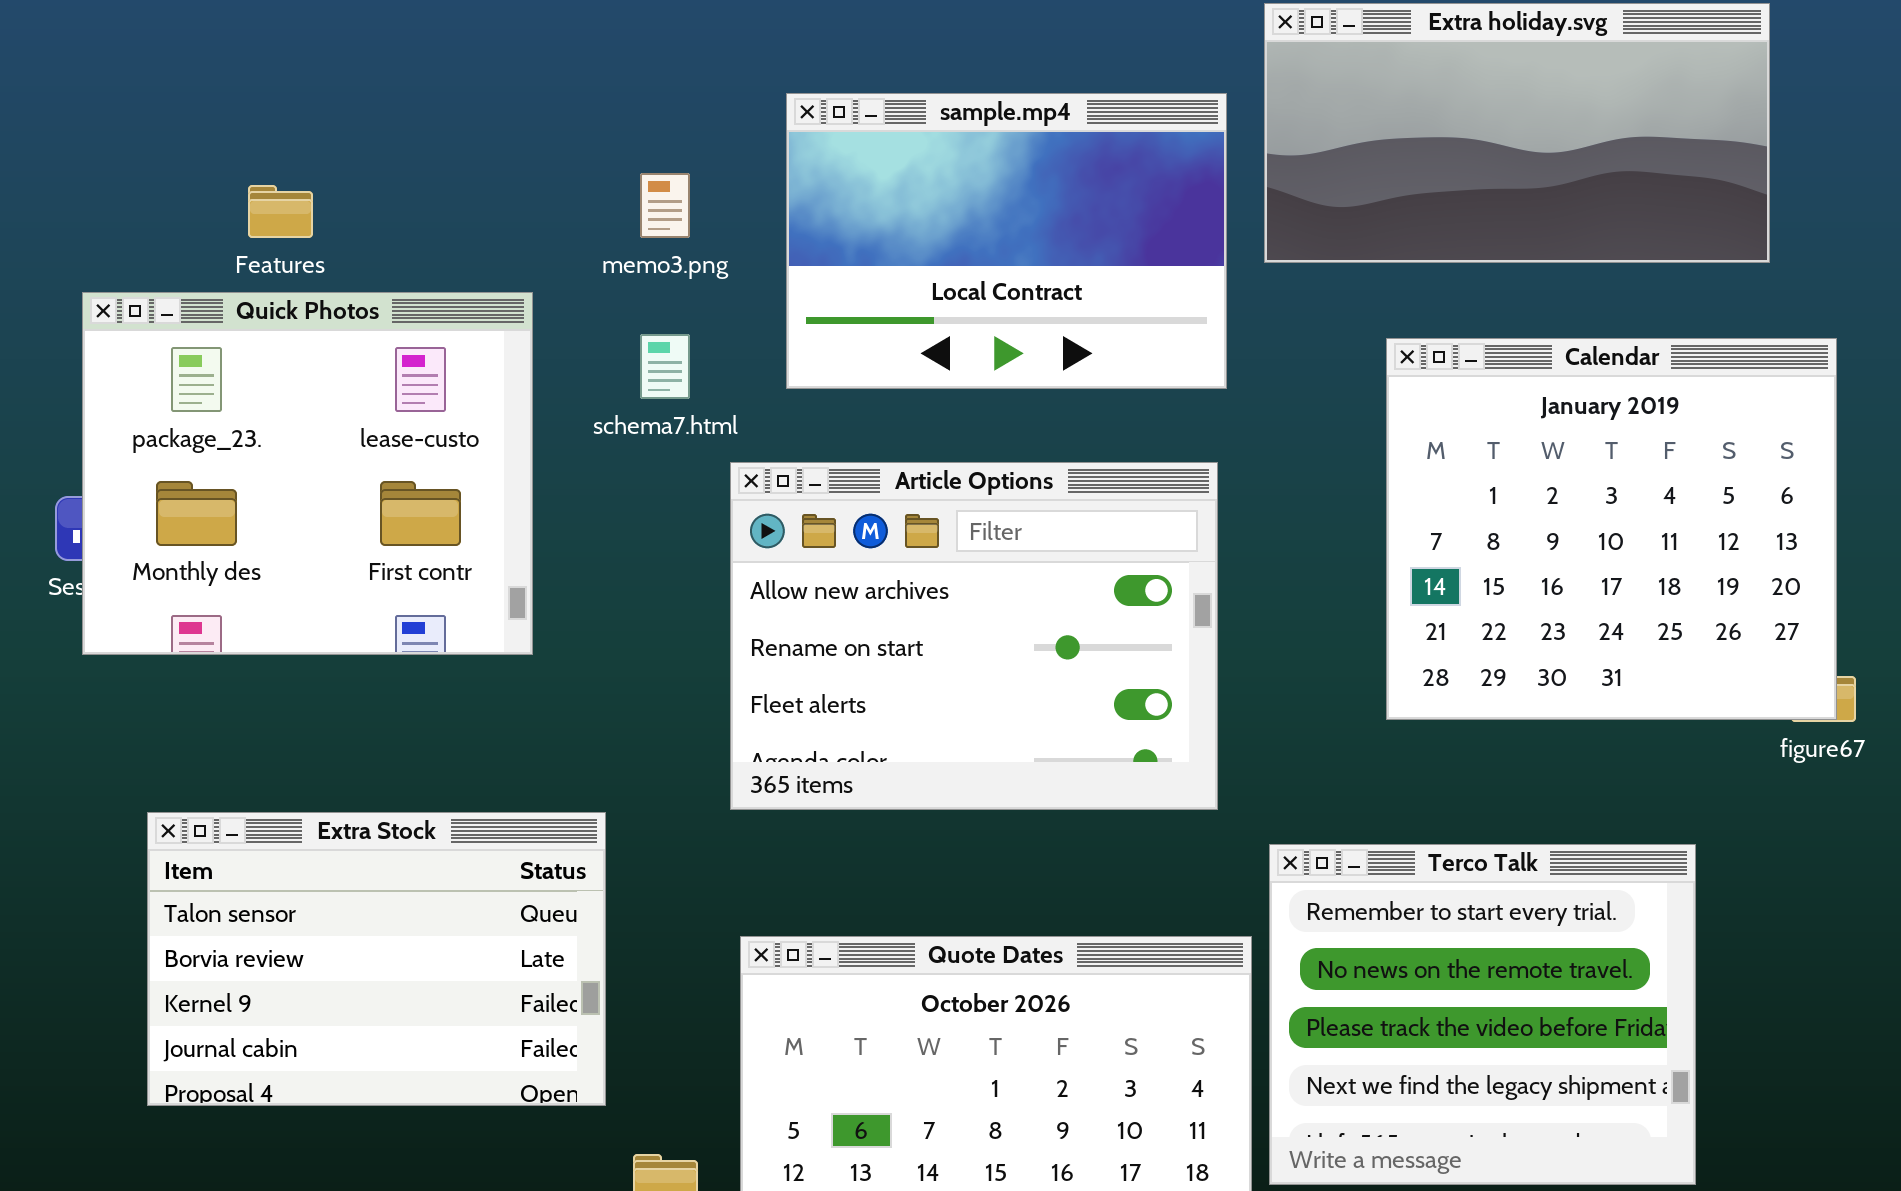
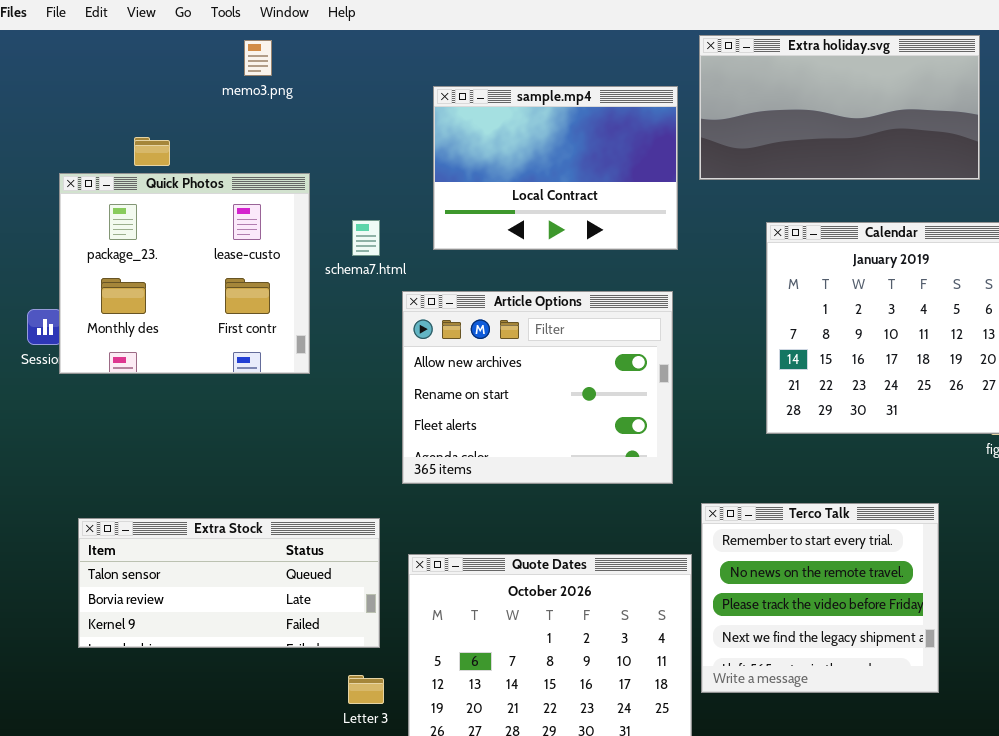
memo3.png: [640,173,690,238] -> [244,40,272,76], moved
Quick Photos: [82,292,533,655] -> [59,173,310,374], moved
Extra Stock: [147,812,606,1106] -> [78,518,380,648], resized

